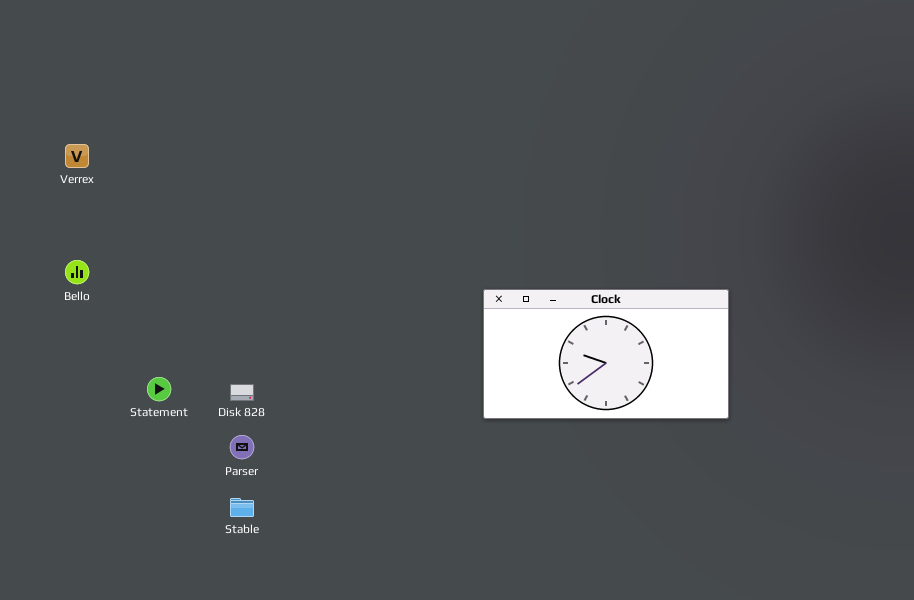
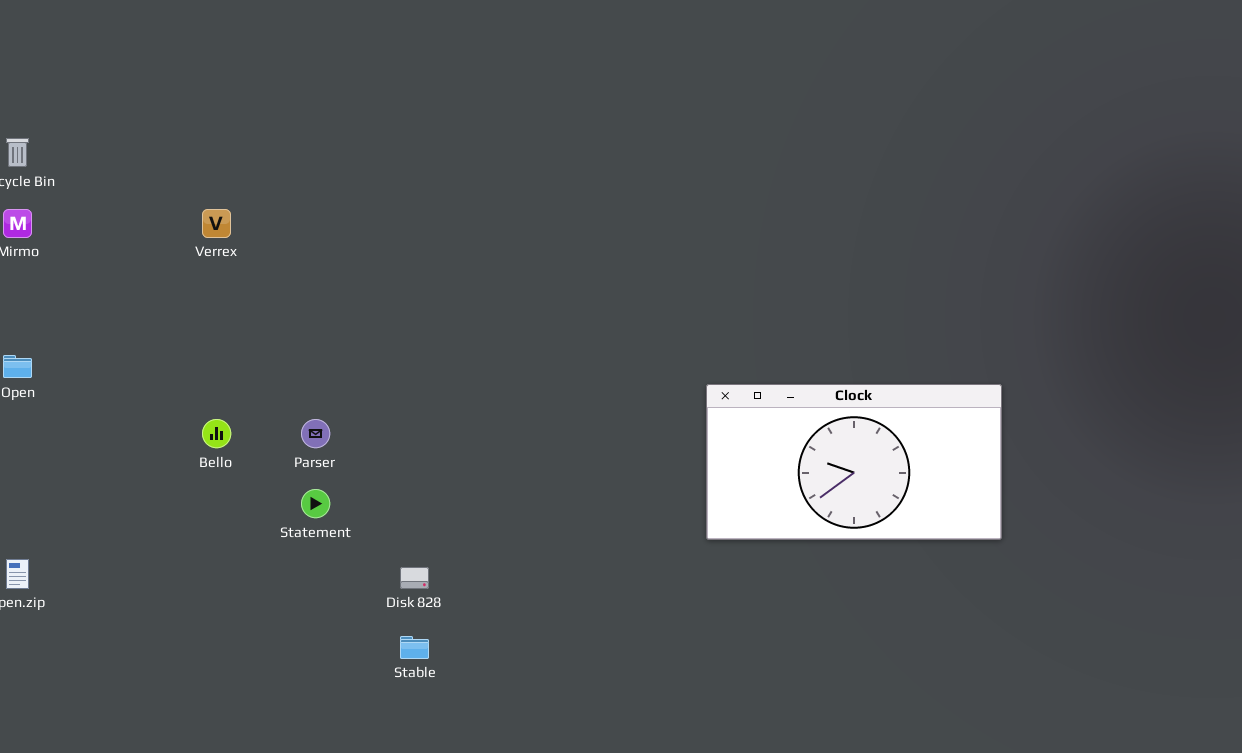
Bello: [65,260,89,284] -> [202,419,231,448], moved
Disk 828: [230,384,254,401] -> [400,567,429,589], moved
Parser: [230,435,254,459] -> [301,419,330,448], moved

